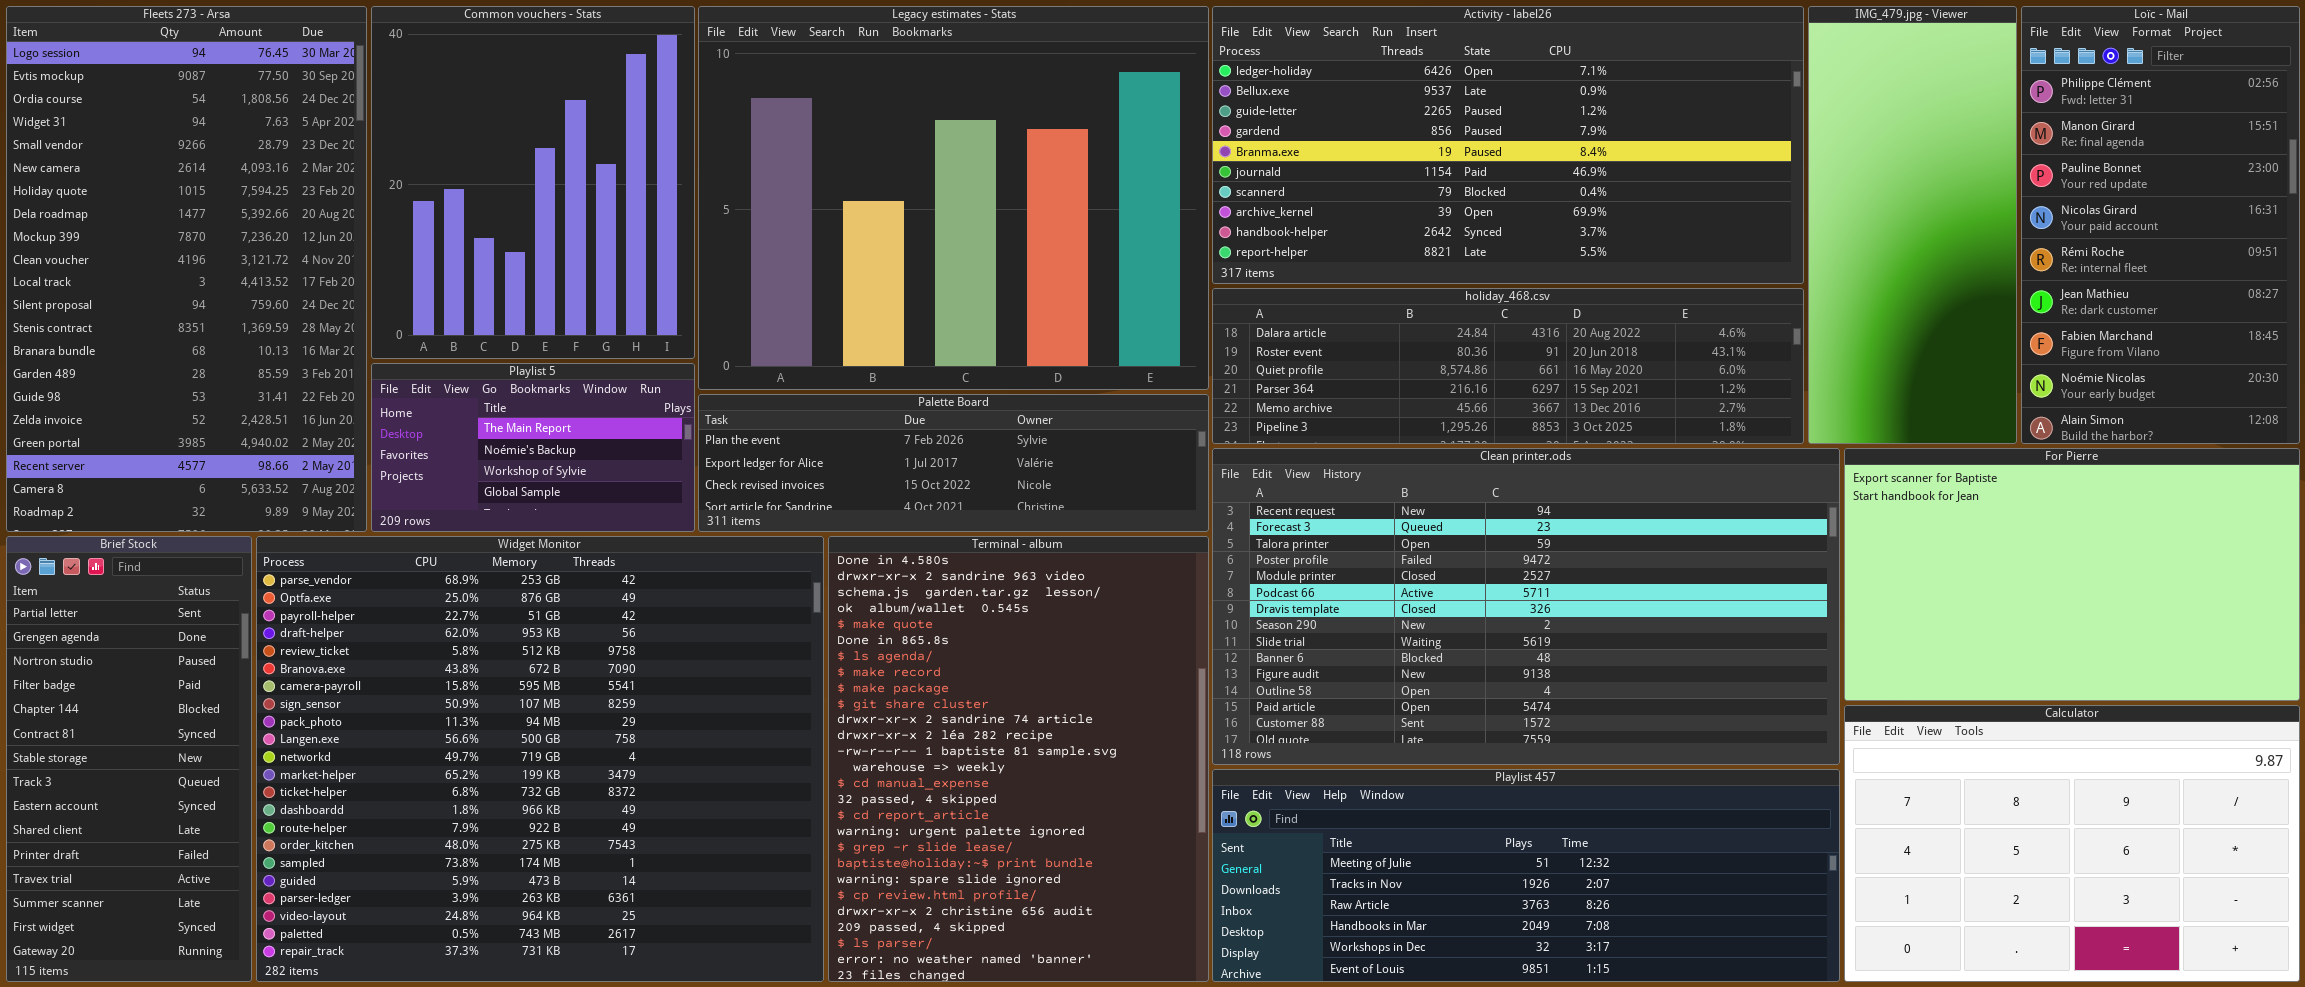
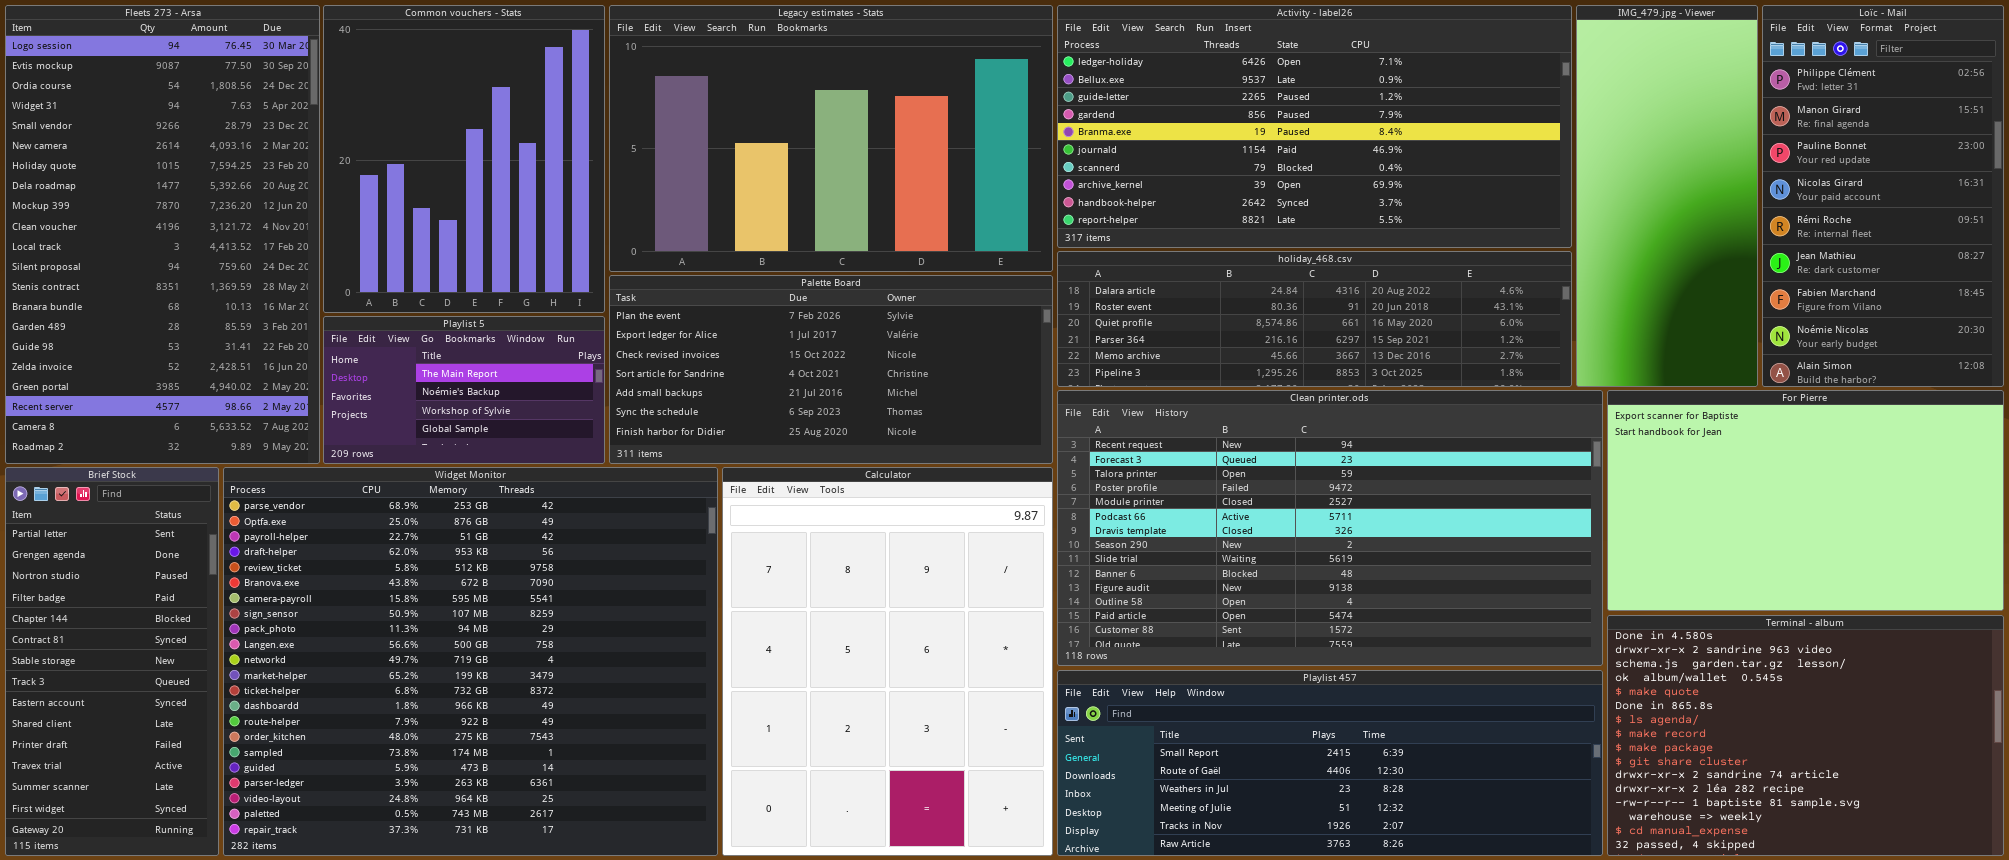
Legacy estimates - Stats: [698,6,1209,390] -> [609,5,1053,272], resized
Palette Board: [698,394,1209,532] -> [609,275,1053,464], resized
Terminal - album: [828,536,1209,982] -> [1607,615,2004,856], moved, resized
Calculator: [1844,705,2300,982] -> [722,467,1053,856], moved, resized
Playlist 457: [1212,769,1840,982] -> [1057,670,1603,856], scrolled up 3 rows

